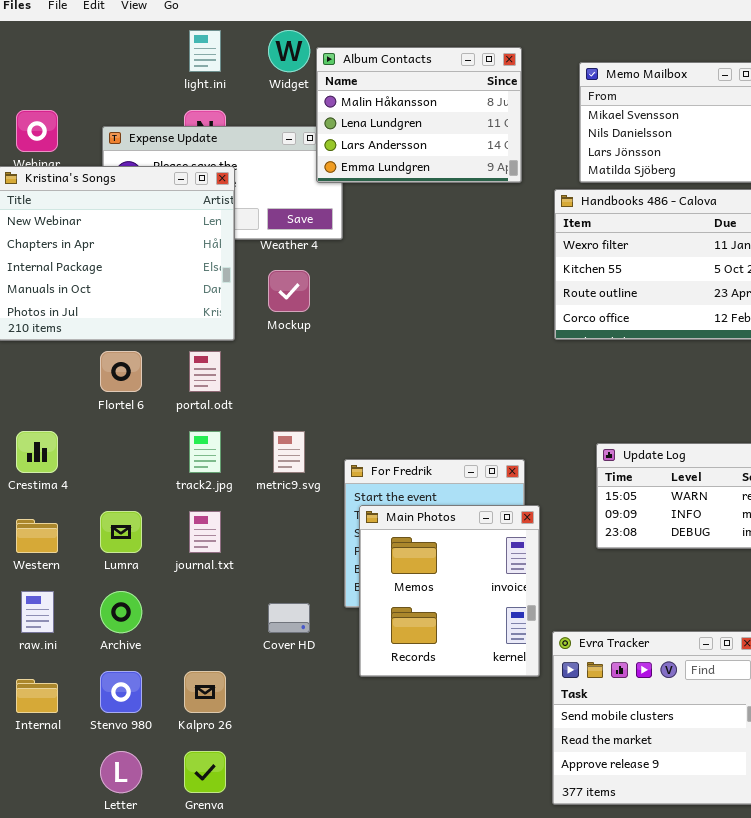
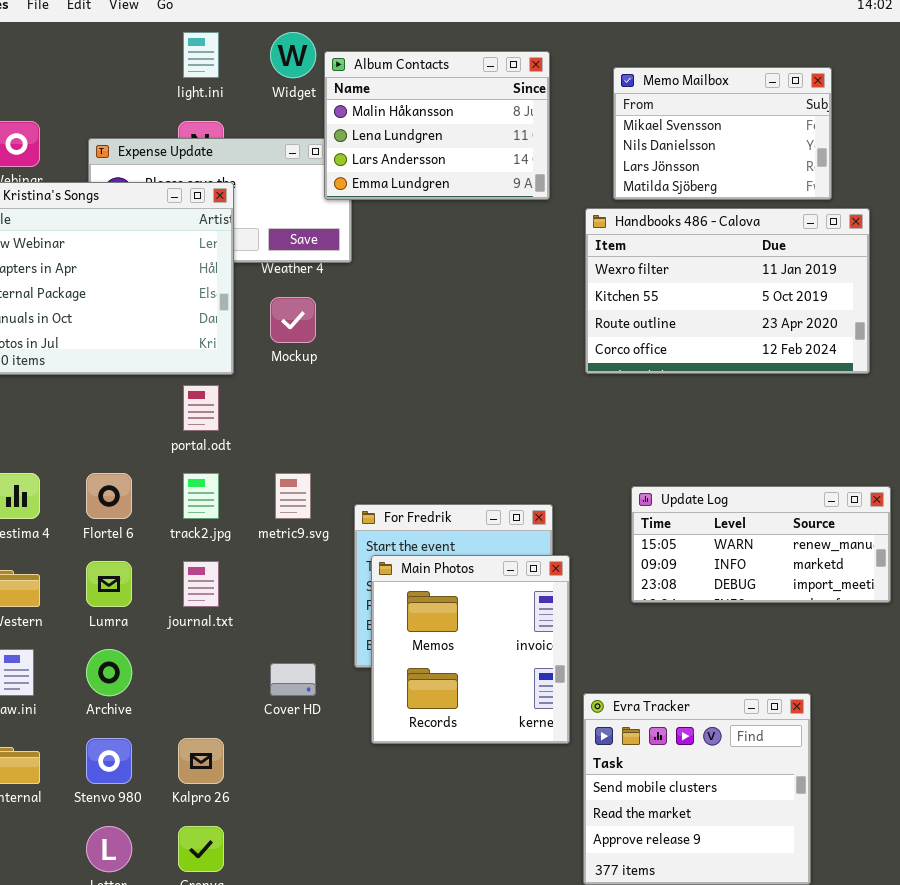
Flortel 6: [100,351,142,392] -> [86,473,132,519], moved

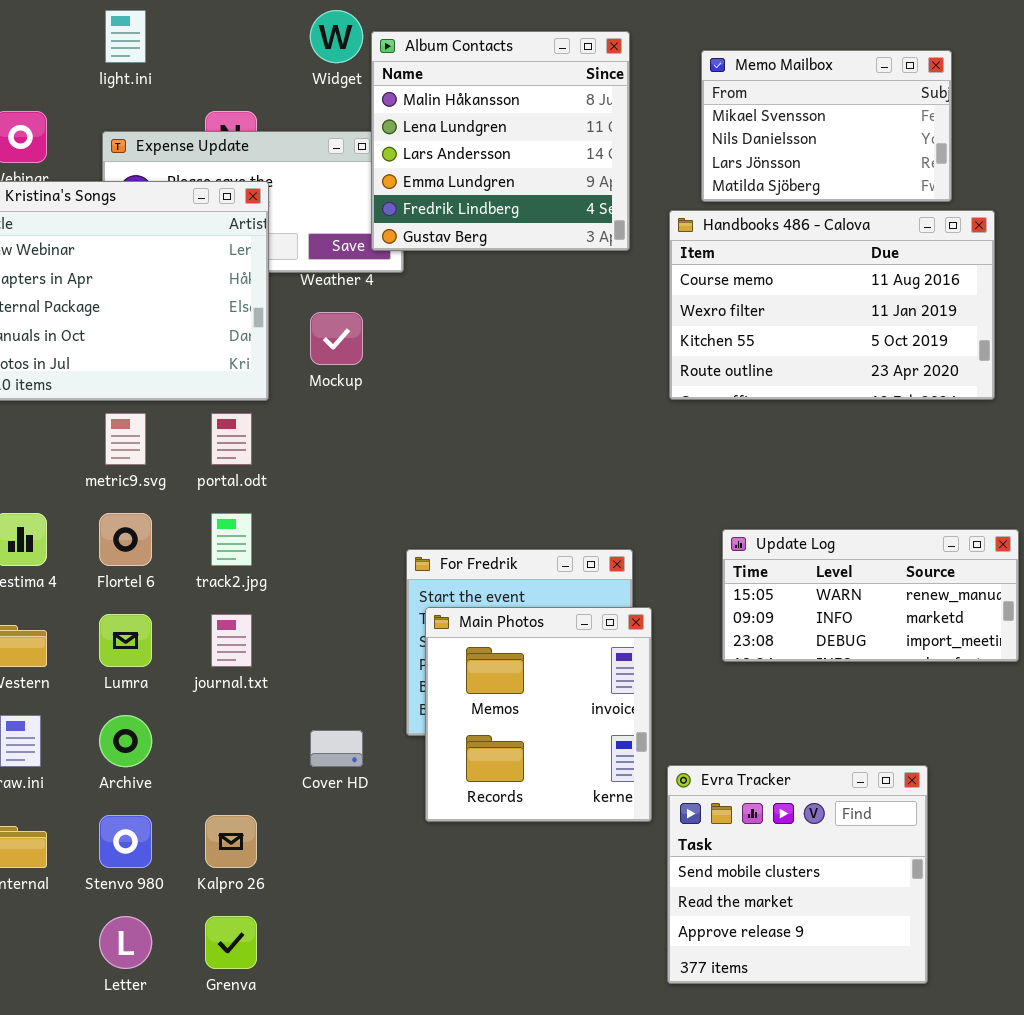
light.ini: [183,32,219,78] -> [105,10,146,63], moved
Album Contacts: [324,51,550,200] -> [371,31,630,251], resized
Handbooks 486 - Calova: [585,208,870,374] -> [669,210,995,400], scrolled up 1 row
metric9.svg: [275,473,311,519] -> [105,413,146,465], moved

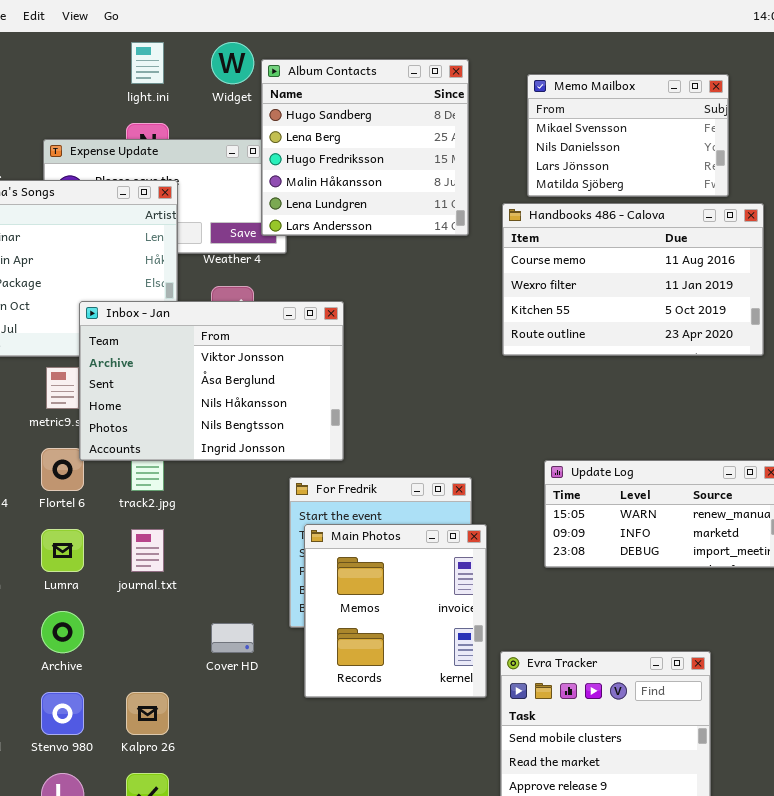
light.ini: [105,10,146,63] -> [131,42,164,84], moved
Album Contacts: [371,31,630,251] -> [261,59,469,236], scrolled up 3 rows
Inbox - Jan: none -> [79,301,344,461], opened

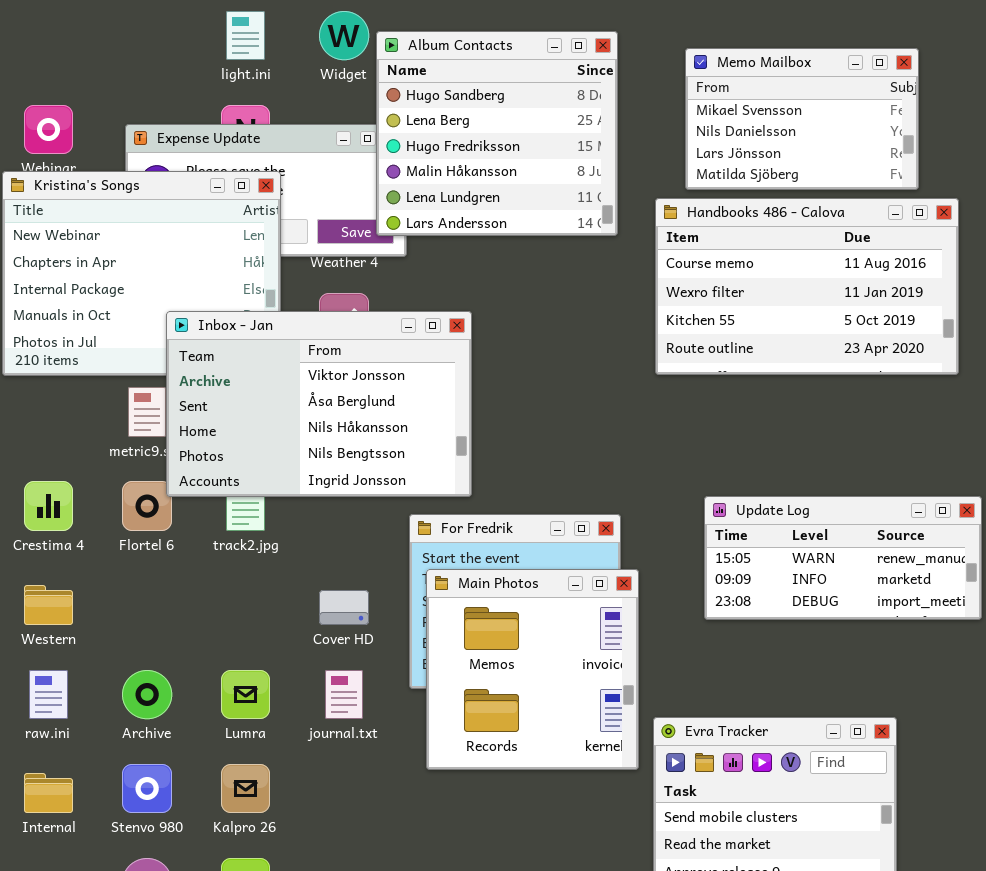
Lumra: [41,529,84,572] -> [221,670,270,719], moved
journal.txt: [131,529,164,572] -> [325,670,363,719], moved
Cover HD: [211,623,254,653] -> [319,590,369,625], moved

